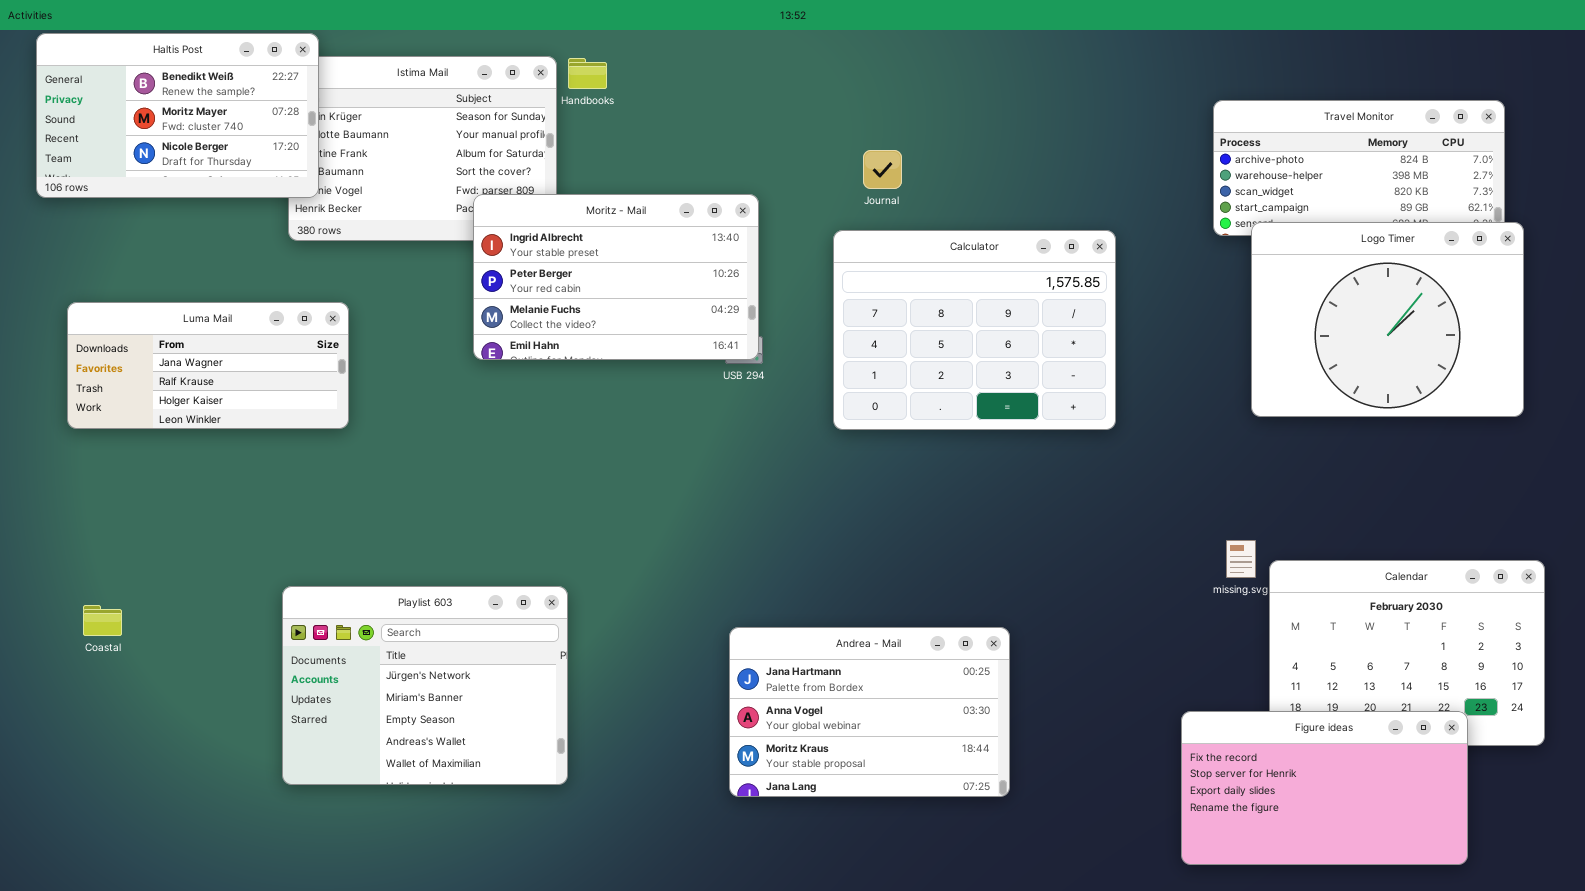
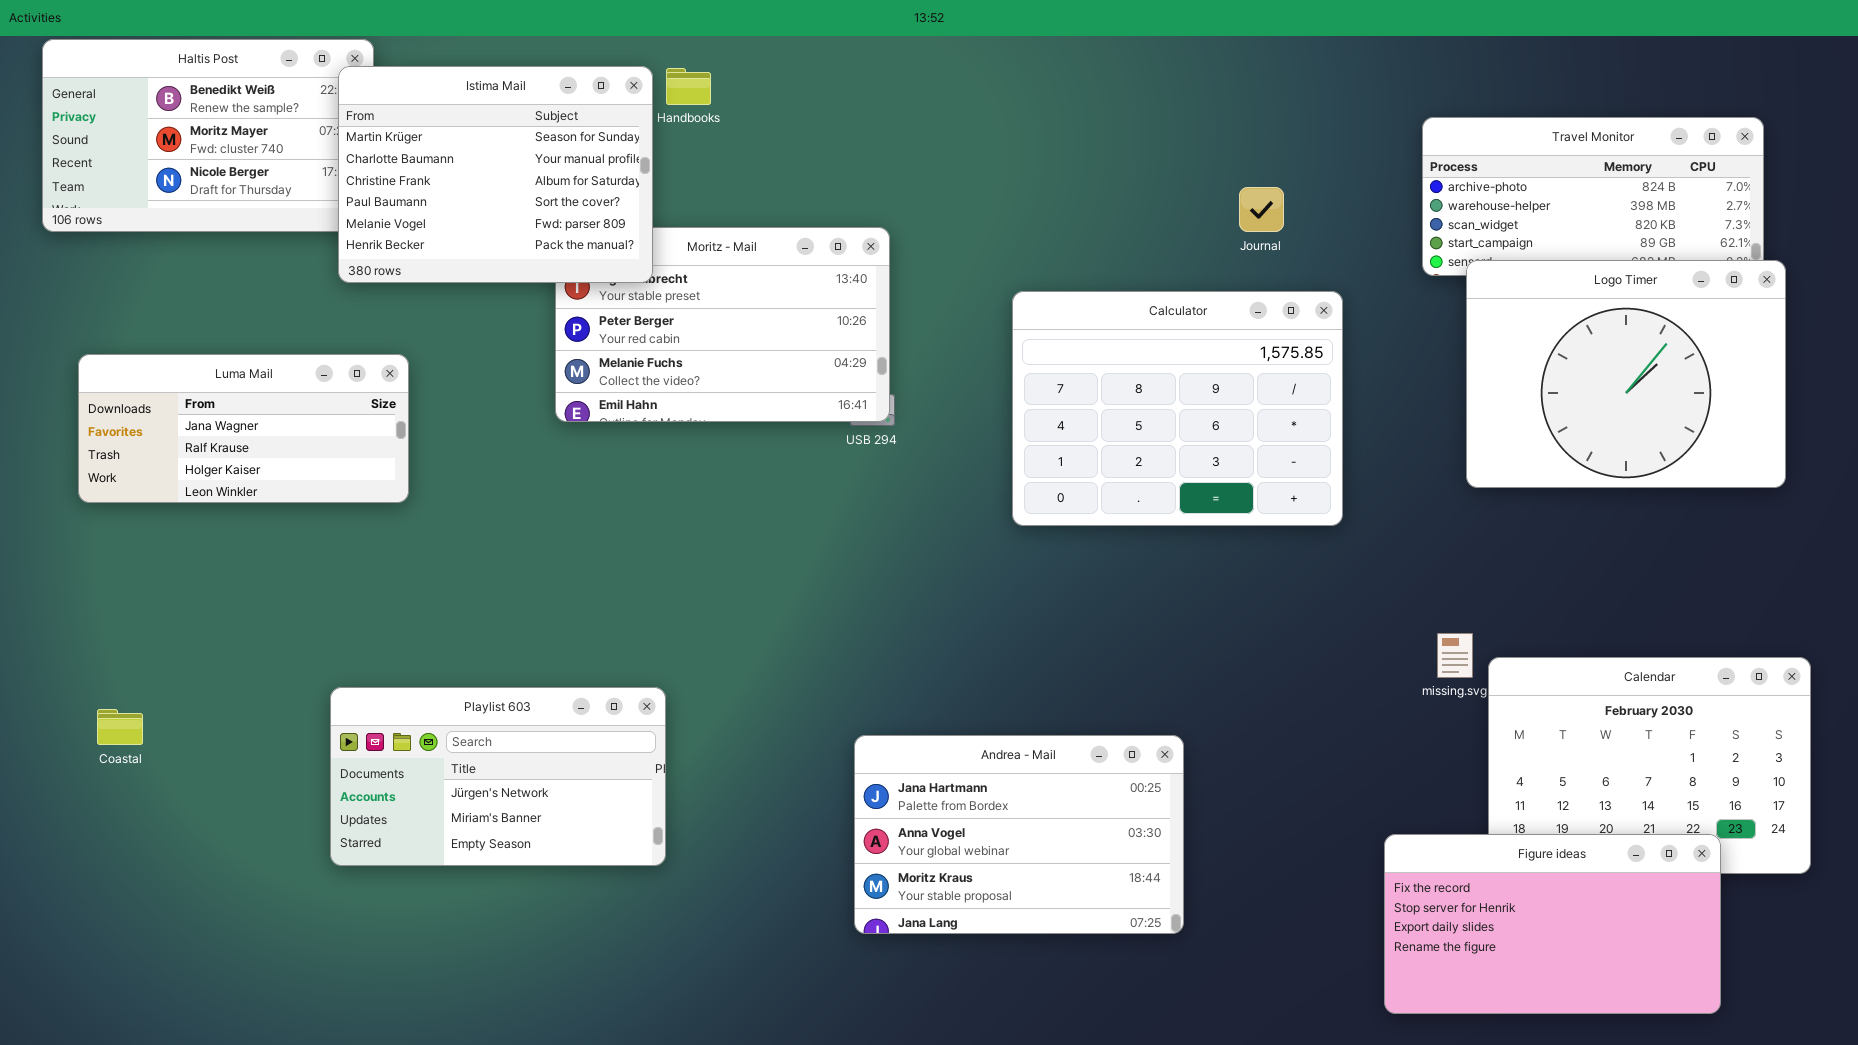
Istima Mail: [288,56,557,241] -> [338,66,653,283], raised
Journal: [863,150,902,189] -> [1239,187,1284,232], moved
Calculator: [833,230,1116,430] -> [1012,291,1343,526], moved
Playlist 603: [282,586,568,785] -> [330,687,666,866], resized

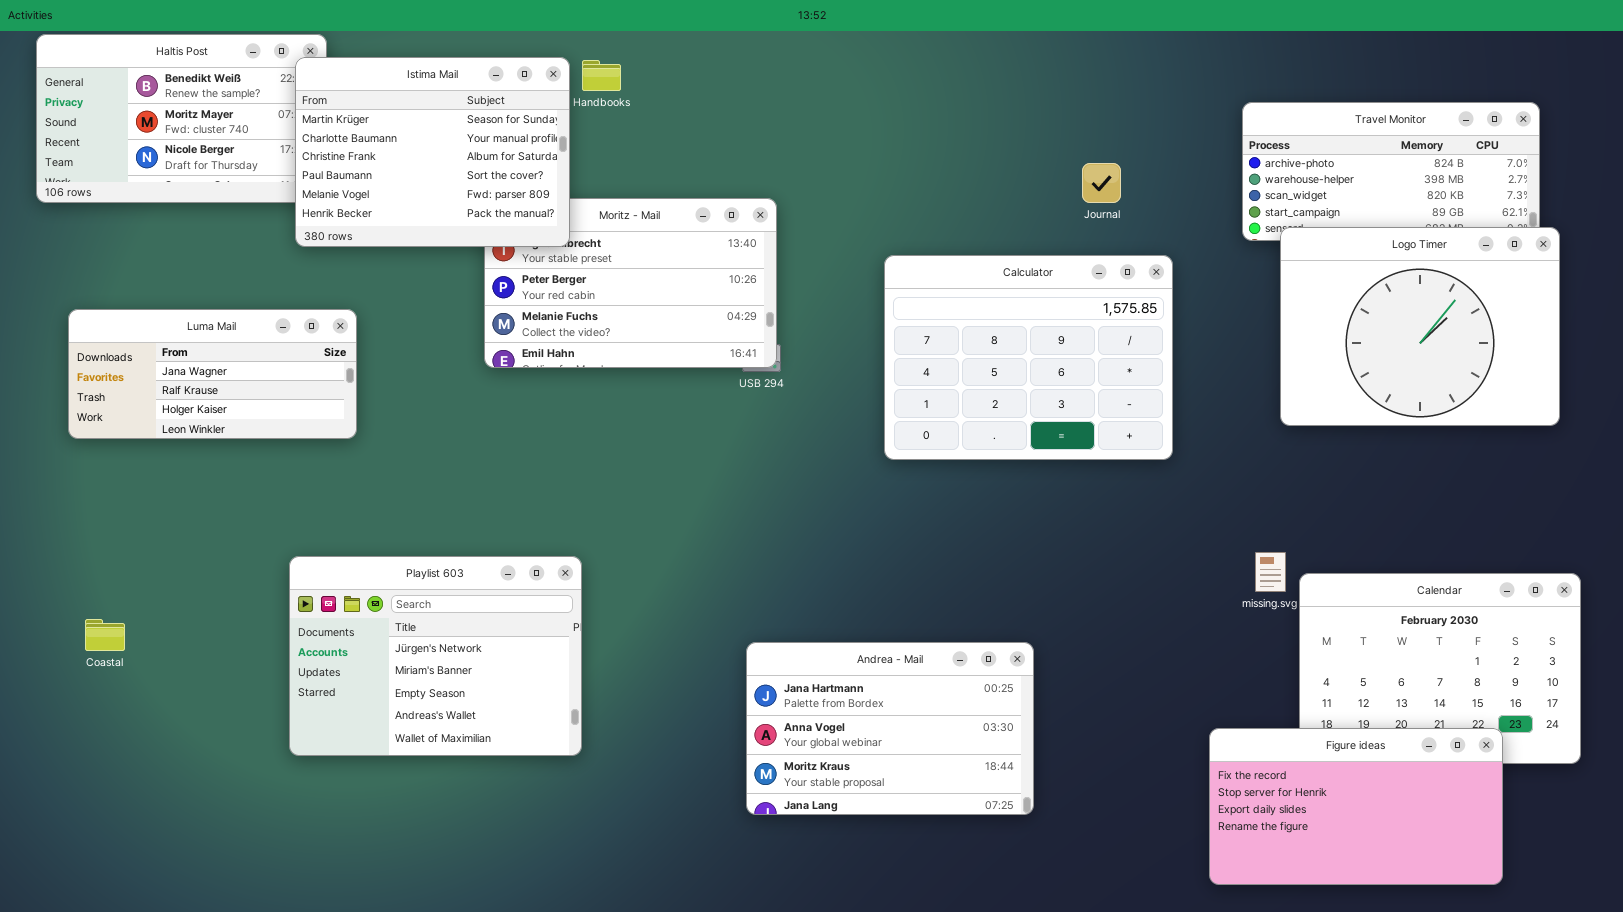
Playlist 603: [330,687,666,866] -> [289,556,582,756], resized

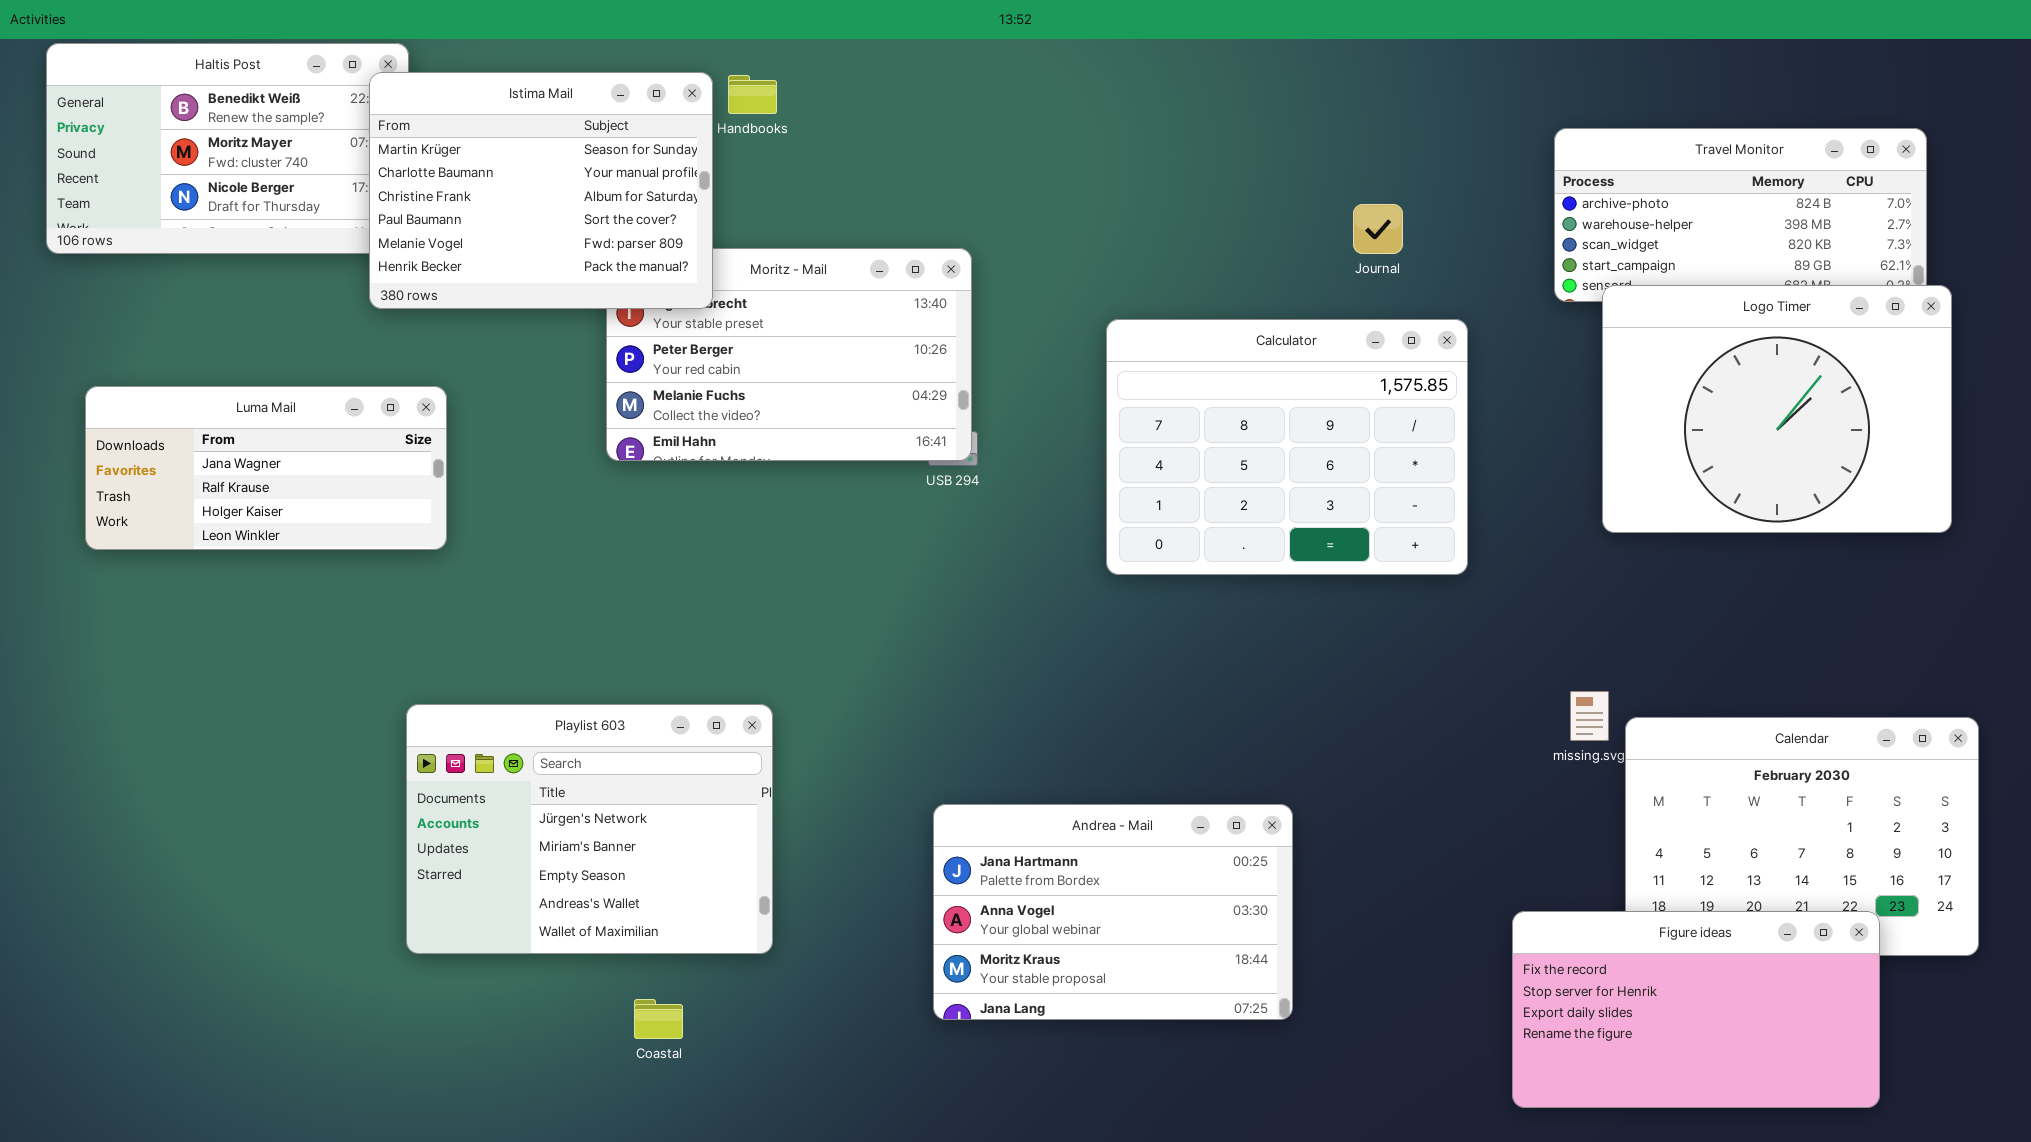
Playlist 603: [289,556,582,756] -> [406,704,773,954], moved
Coastal: [85,619,125,651] -> [634,999,683,1039], moved

